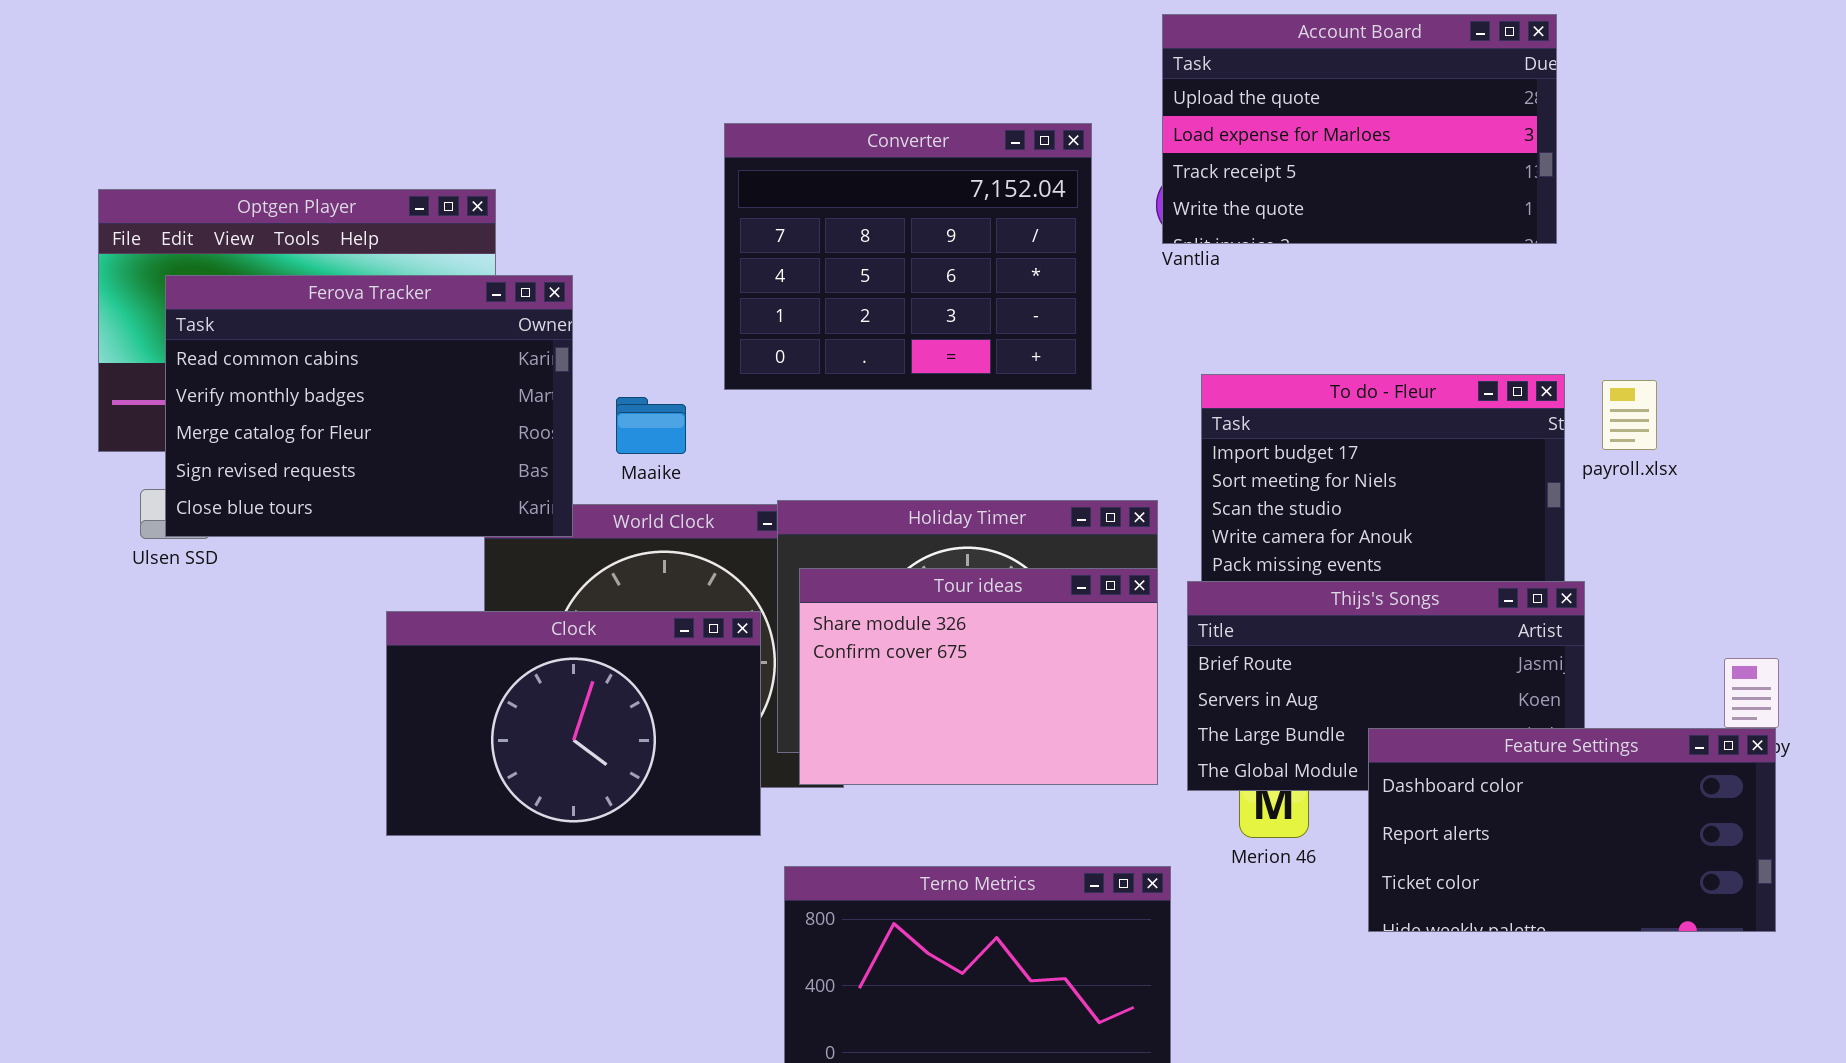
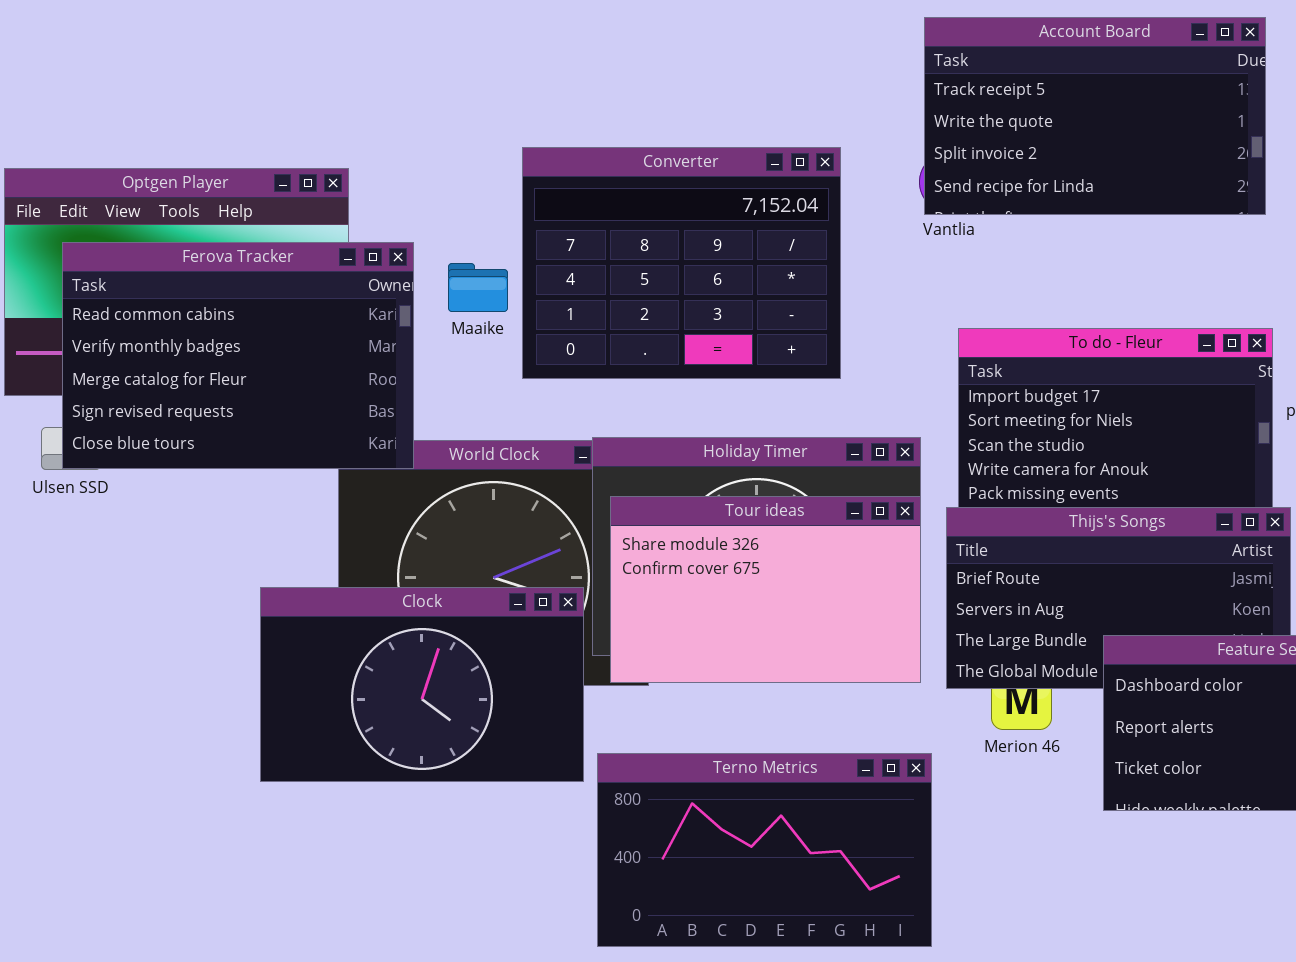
Account Board: [1162,14,1557,244] -> [924,17,1266,215], scrolled down 2 rows
Converter: [724,123,1092,390] -> [522,147,841,379], moved
Maaike: [616,397,686,454] -> [448,263,508,312], moved
Clock: [386,611,761,836] -> [260,587,584,782], moved

